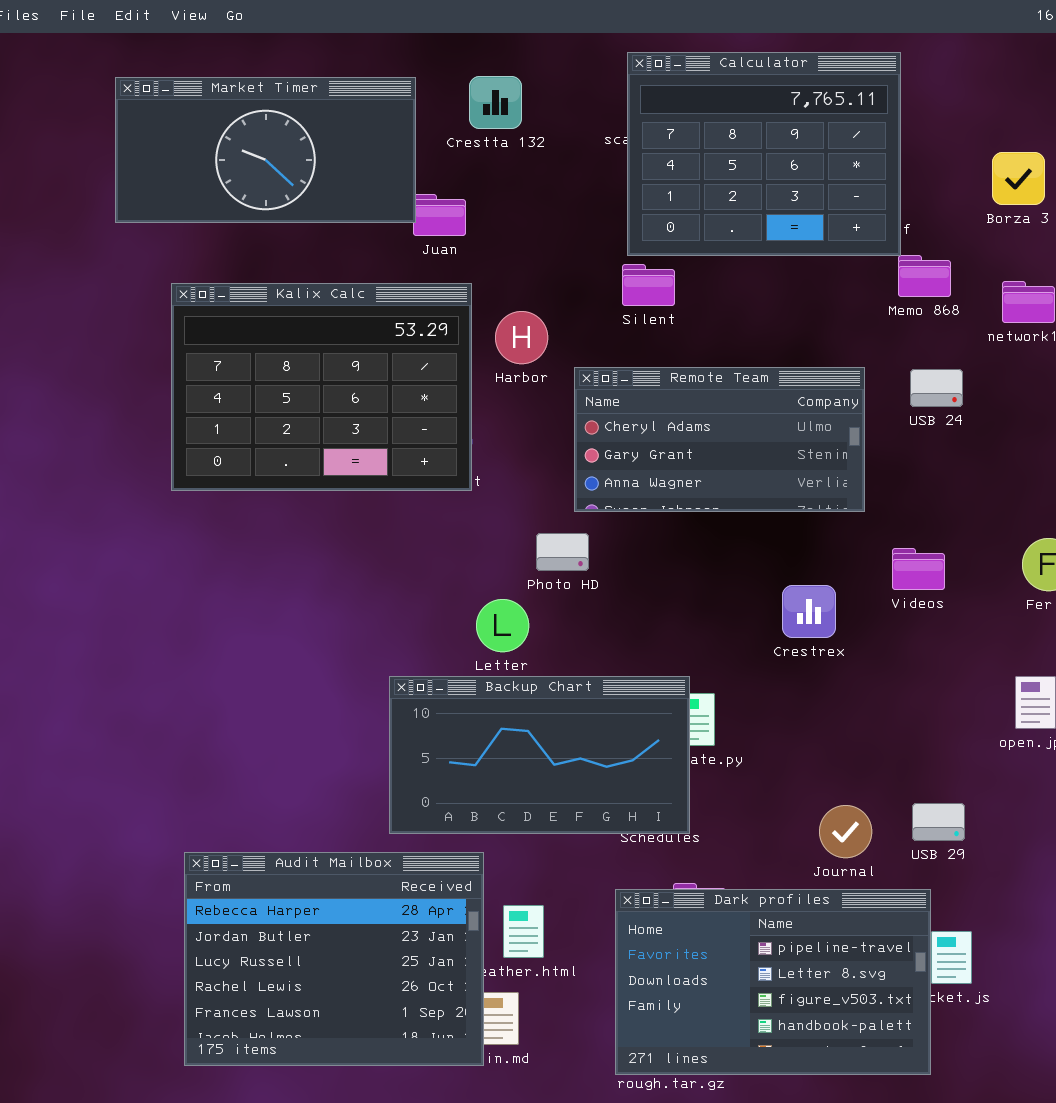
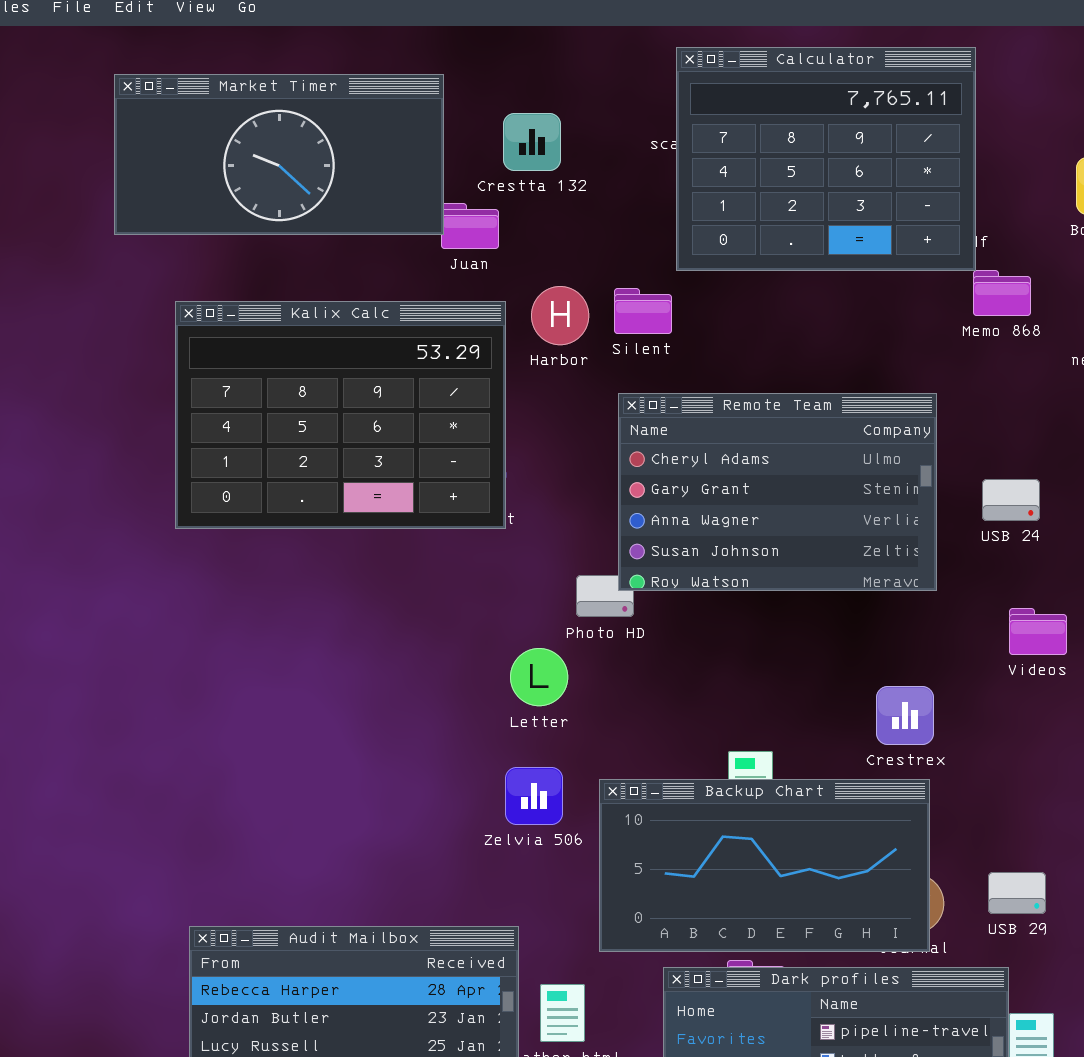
Crestta 132: [469,76,522,129] -> [503,113,561,171], moved
Silent: [622,264,675,306] -> [614,288,672,334], moved
Harbor: [495,311,548,364] -> [531,286,589,345], moved
Remote Team: [574,367,865,512] -> [618,393,937,591], resized
USB 24: [910,369,963,407] -> [982,479,1040,521], moved
Videos: [892,548,945,590] -> [1009,608,1067,655], moved
Crestrex: [782,585,836,638] -> [876,686,934,745], moved
Backup Chart: [389,676,690,834] -> [599,779,930,952], moved

